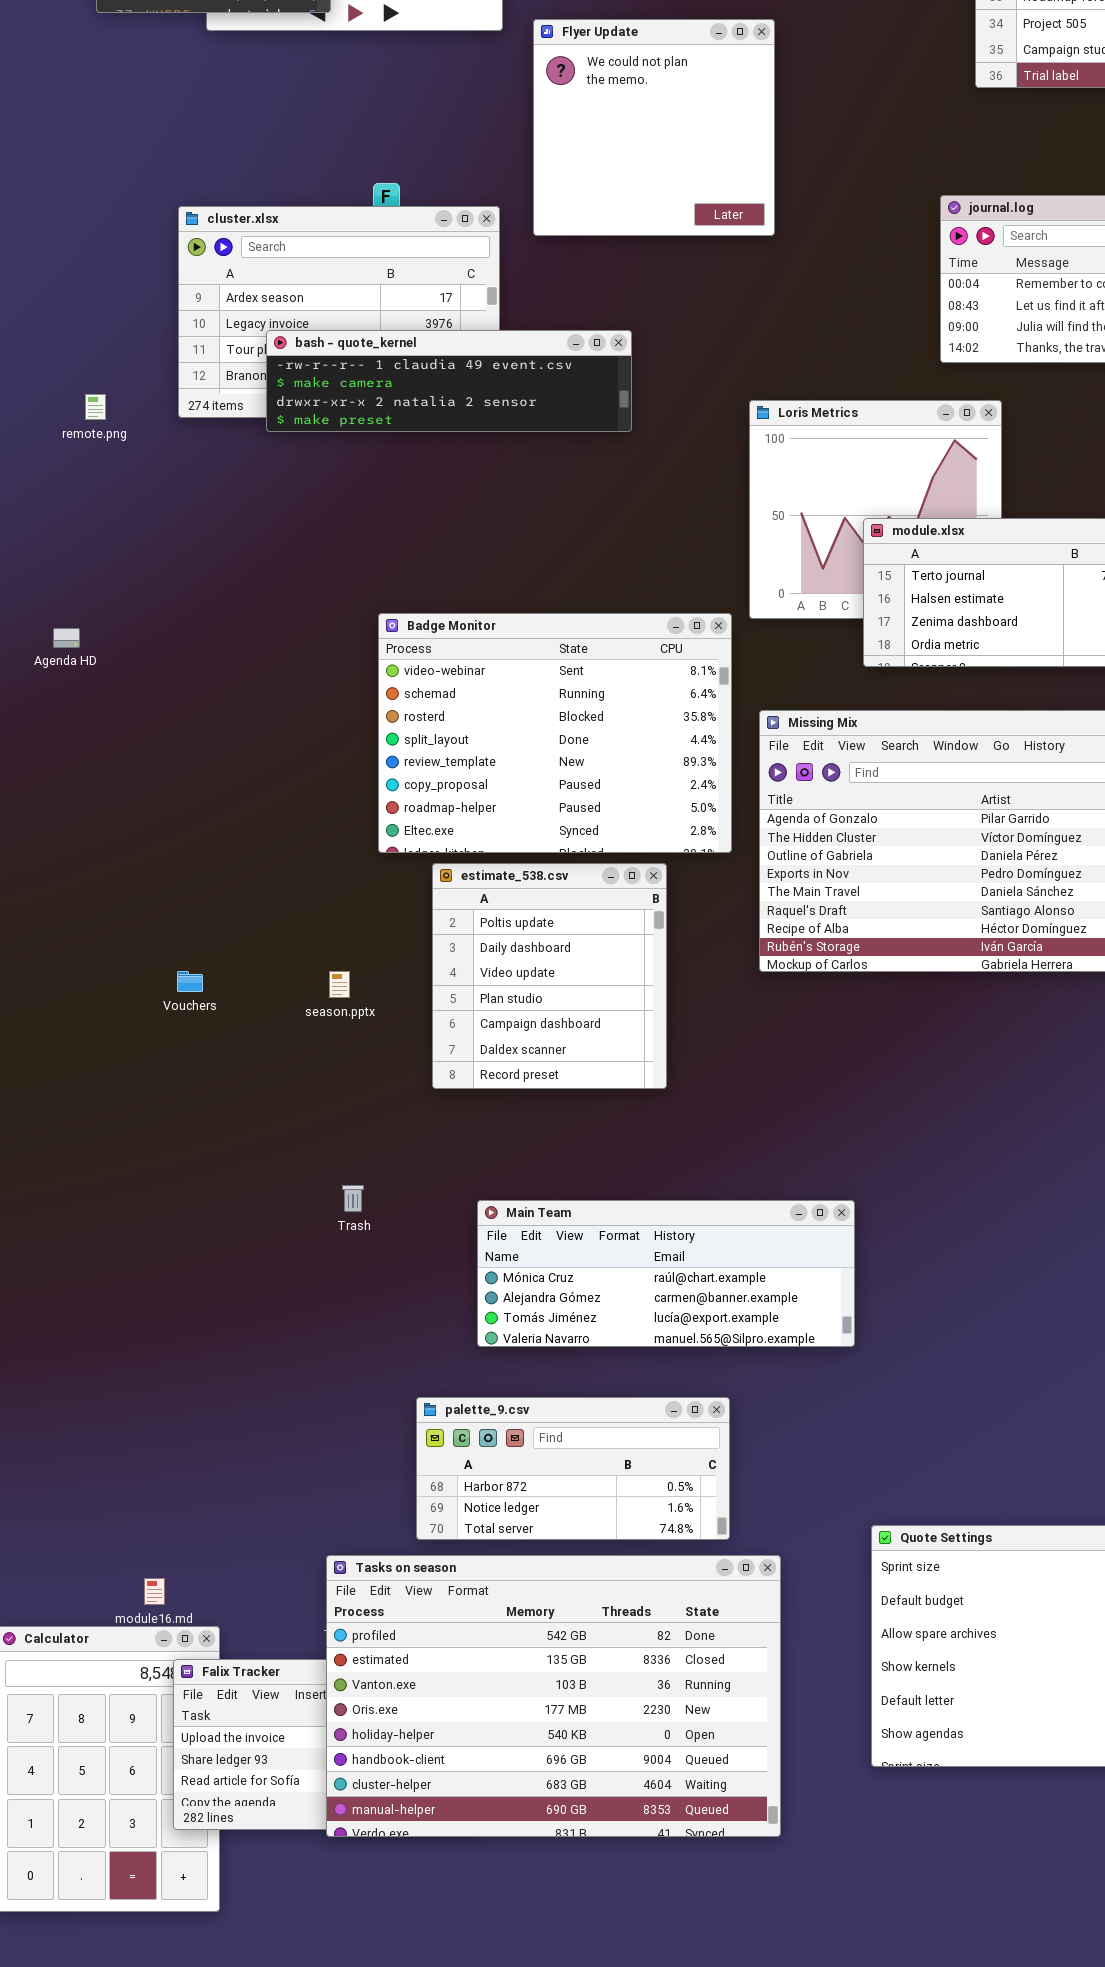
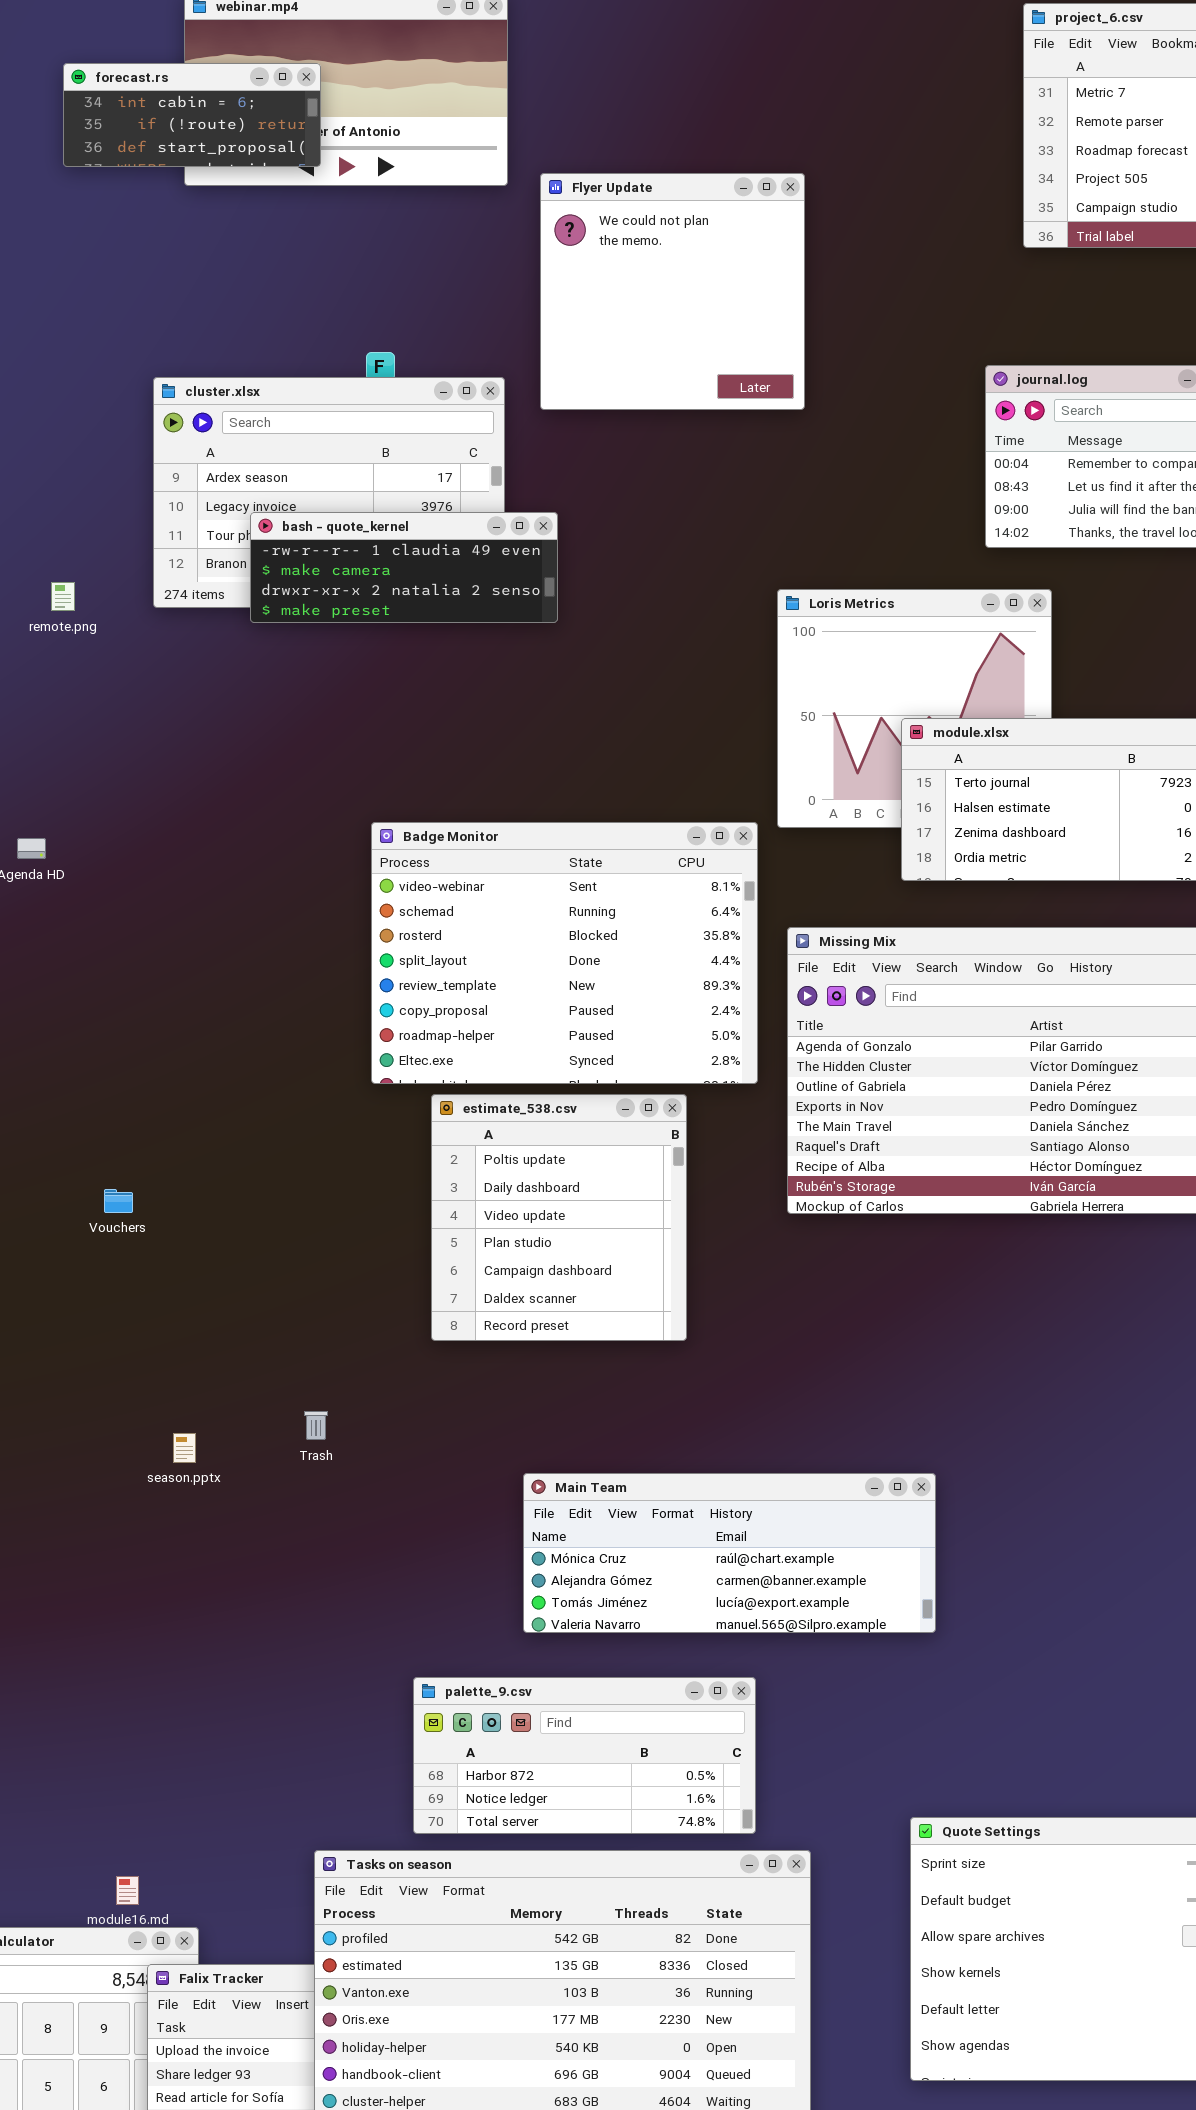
bash - quote_kernel: [266,330,632,432] -> [250,512,558,623], resized
Vouchers: [177,971,203,992] -> [104,1189,133,1213], moved
season.pptx: [329,971,350,998] -> [173,1433,196,1463], moved
Trash: [342,1185,364,1212] -> [304,1411,328,1440], moved
Main Team: [477,1200,855,1347] -> [523,1473,936,1633], moved

